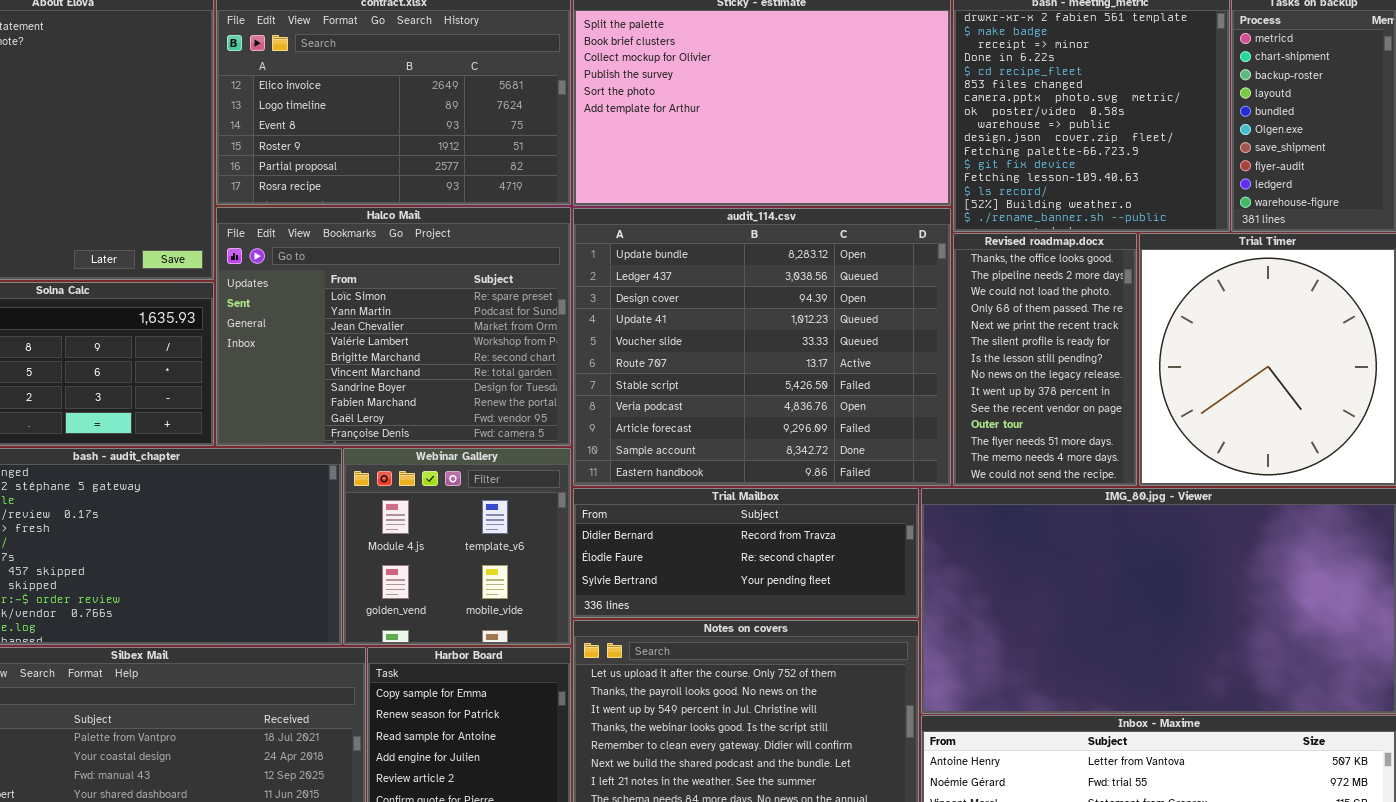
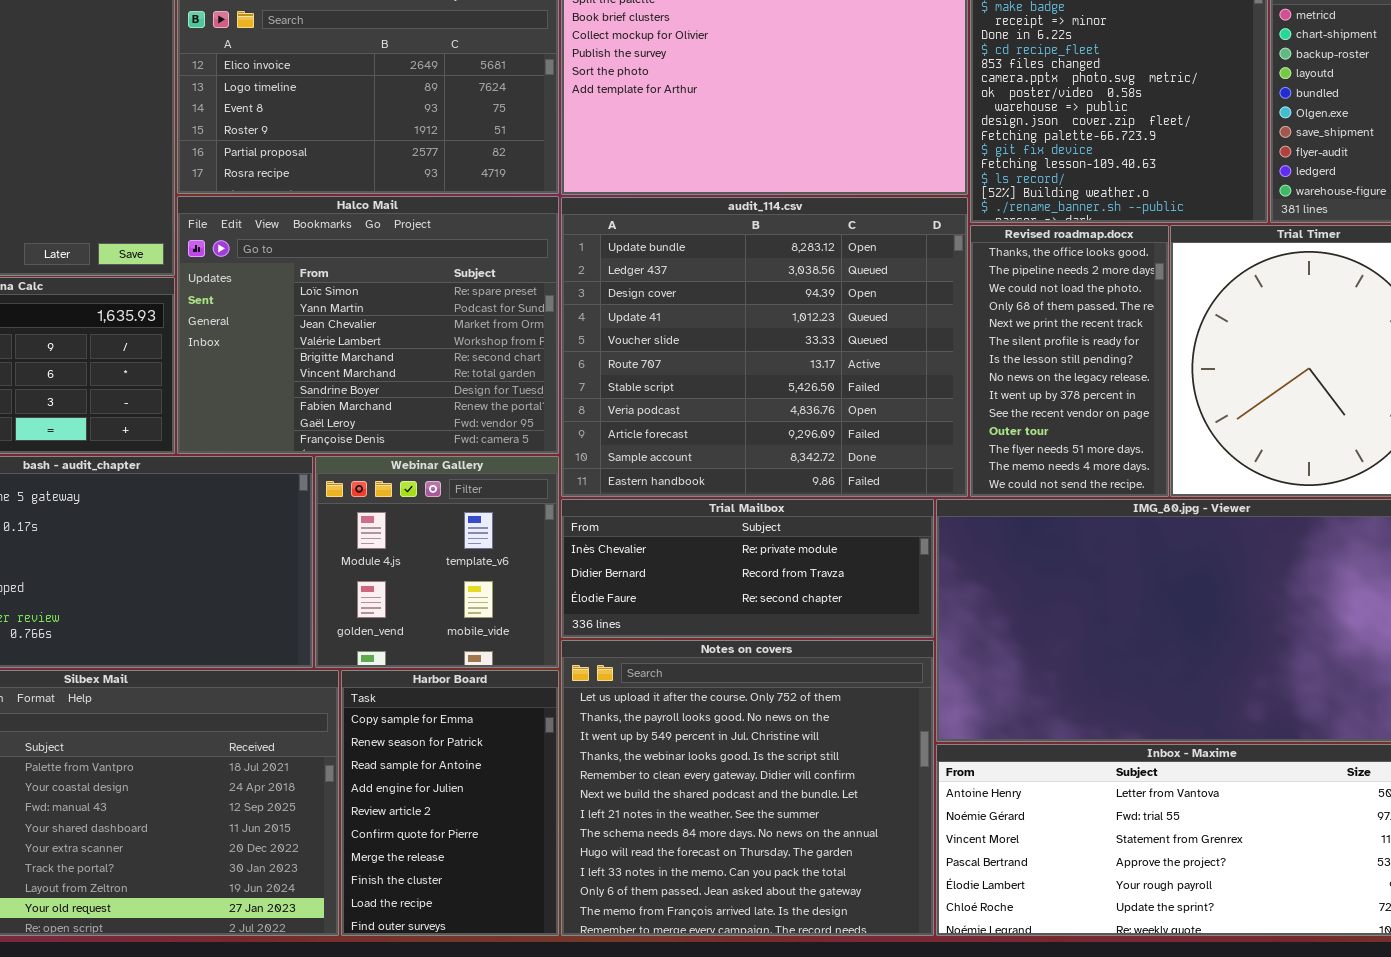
Trial Mailbox: [573,488,919,618] -> [561,499,934,638], scrolled up 1 row

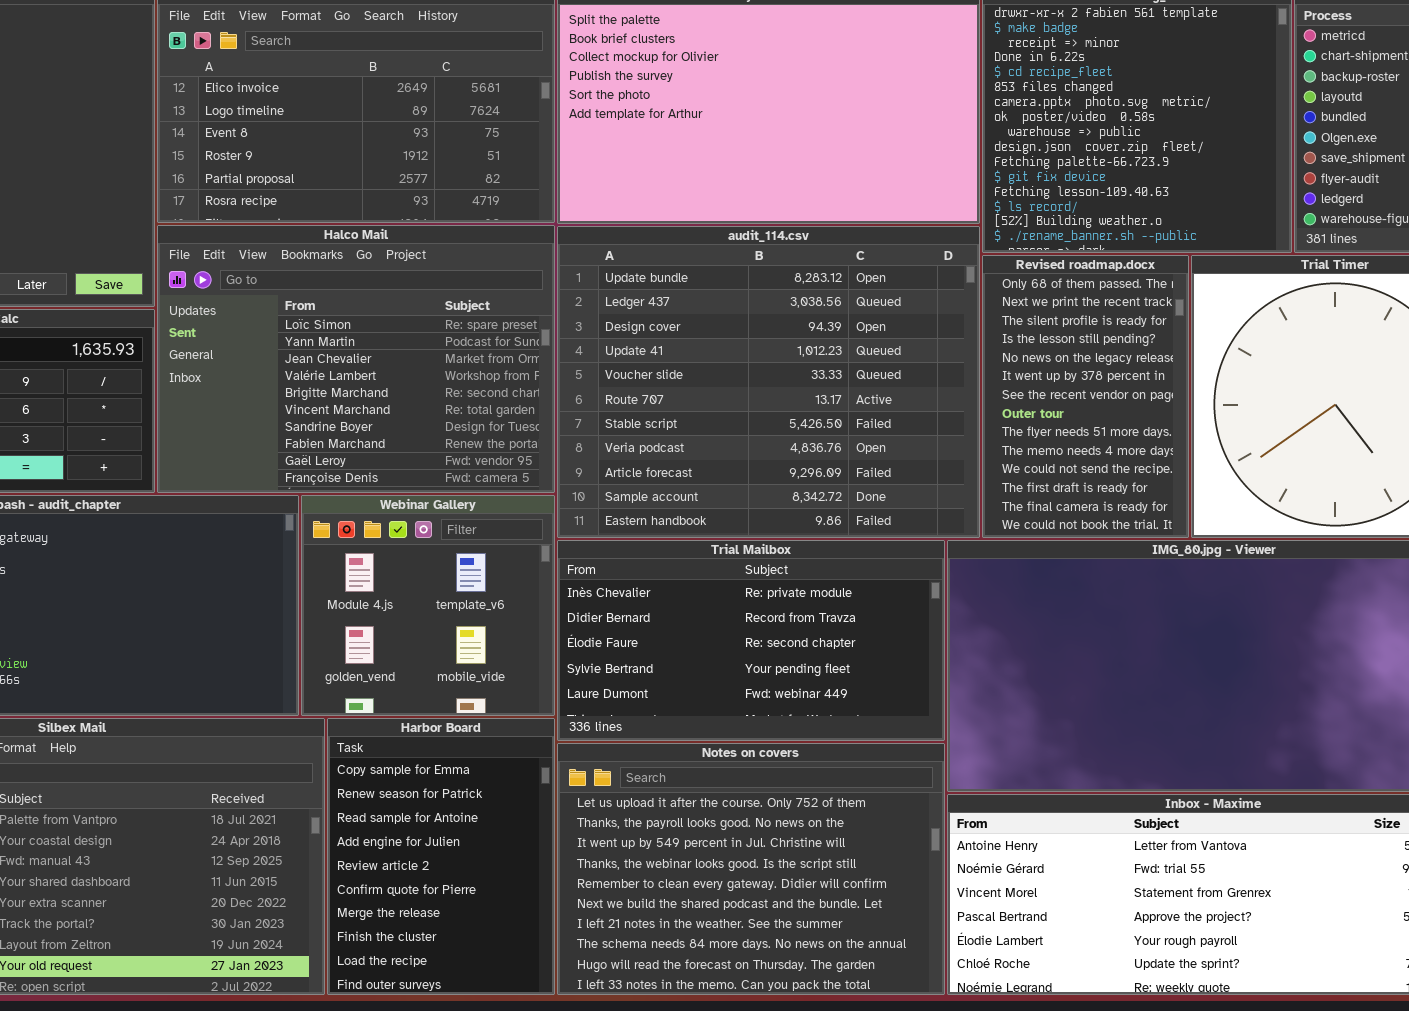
Revised roadmap.docx: [970,225,1169,497] -> [982,255,1189,538], scrolled down 3 rows
Trial Mailbox: [561,499,934,638] -> [557,540,945,741], resized
Notes on covers: [561,640,934,936] -> [557,743,945,995], resized

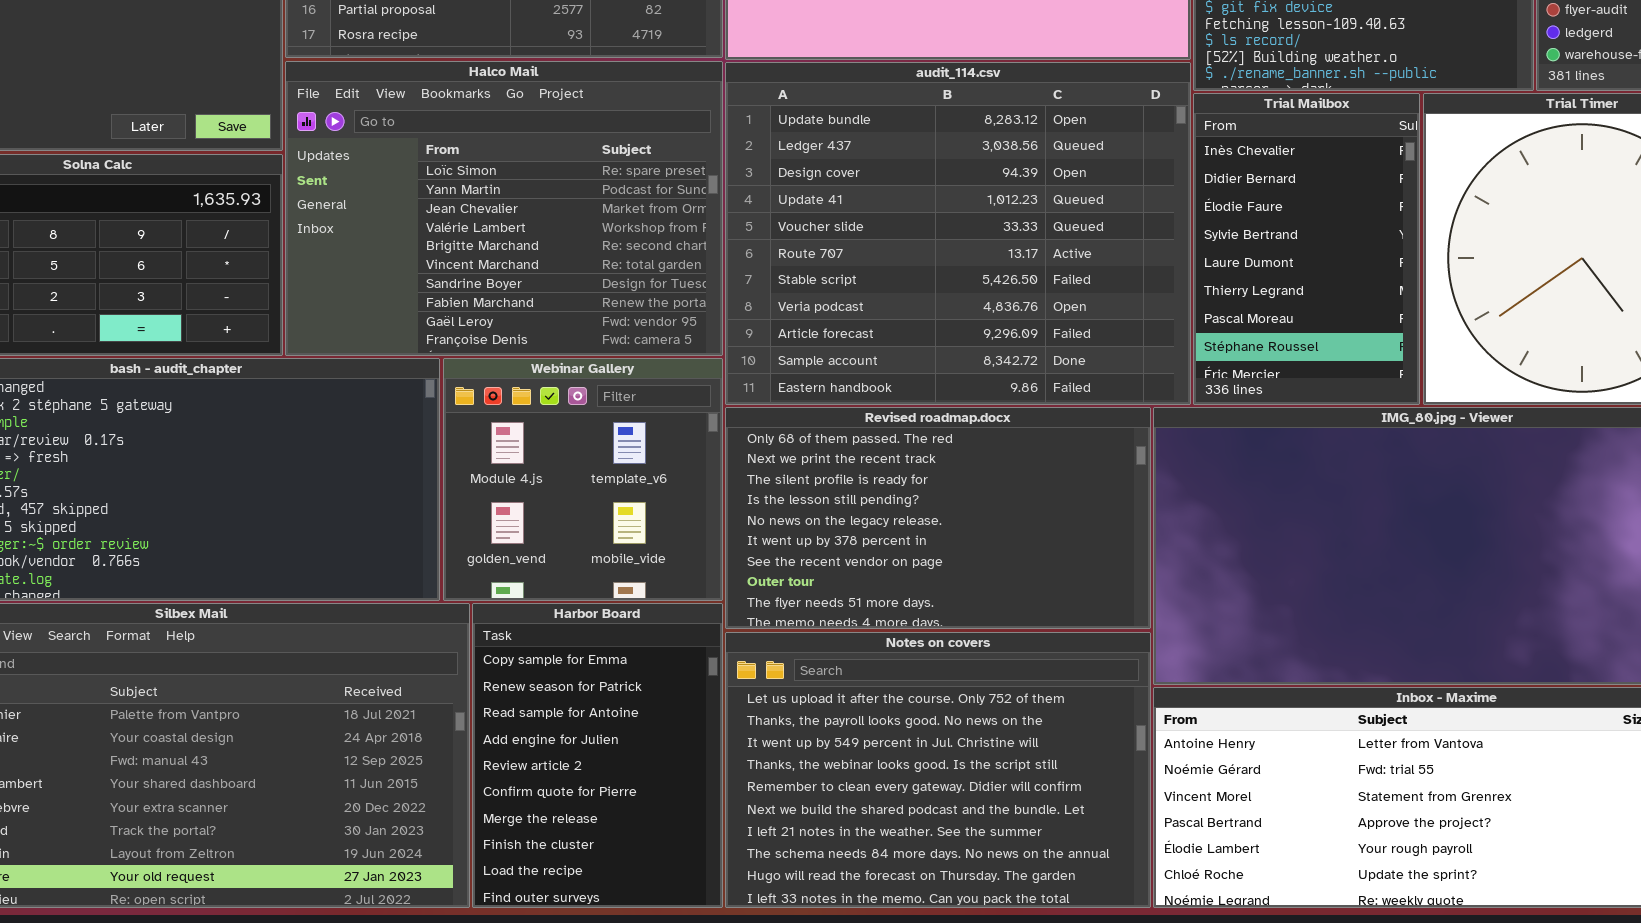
Revised roadmap.docx: [982,255,1189,538] -> [725,407,1151,629], moved, resized
Trial Mailbox: [557,540,945,741] -> [1193,93,1420,405], moved, resized

